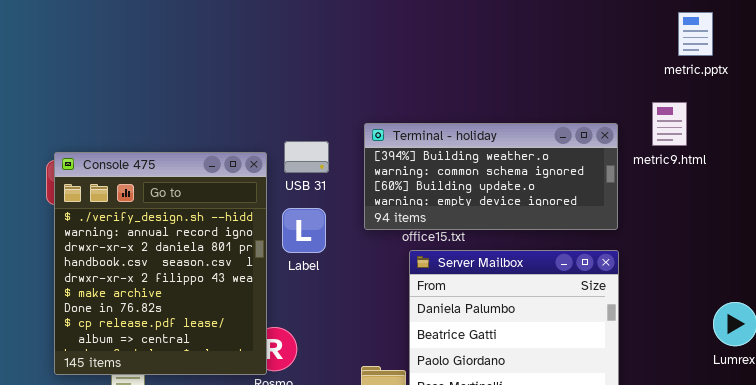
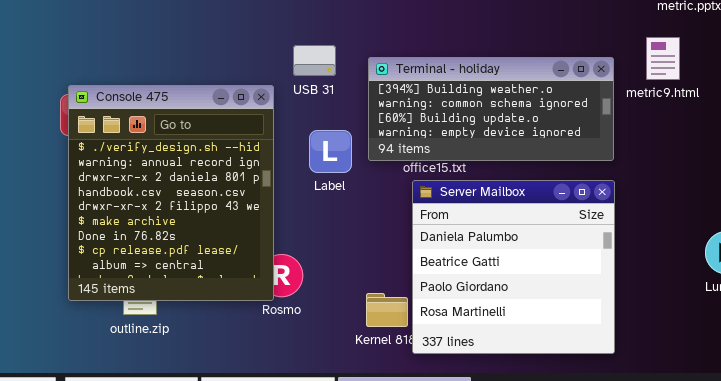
USB 31: [284,141,329,173] -> [293,45,336,76], moved
Label: [282,208,326,253] -> [309,130,352,173], moved

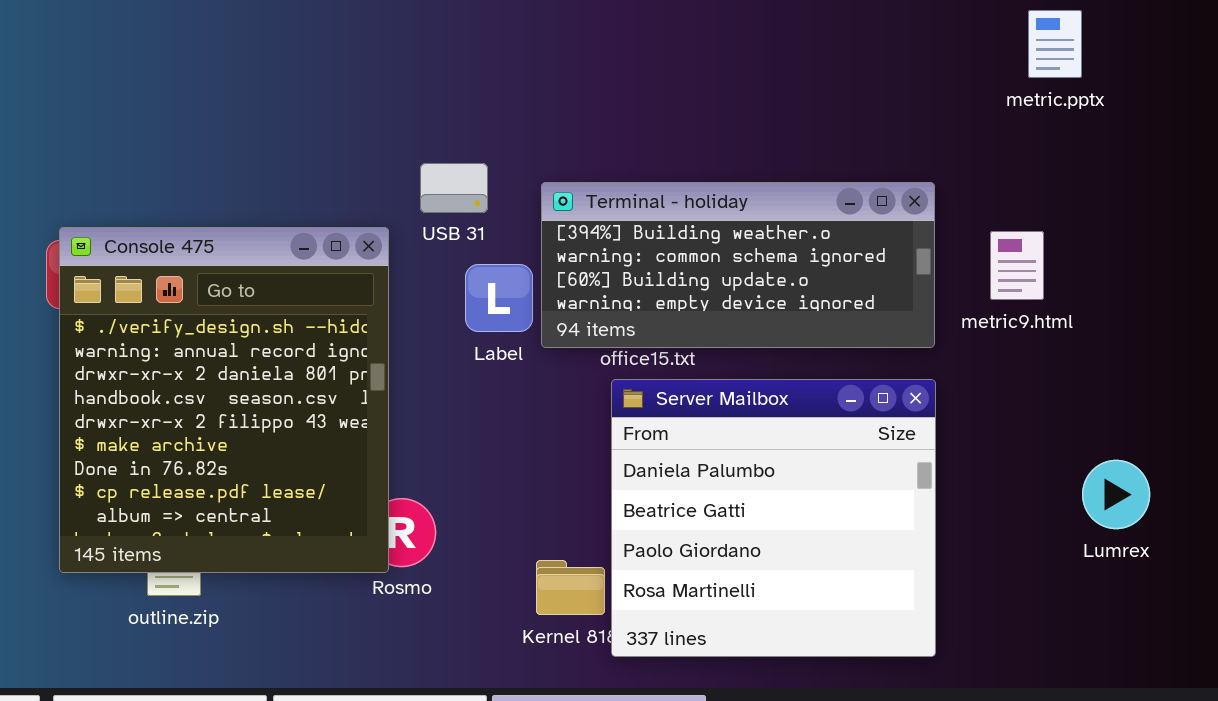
metric9.html: [646,37,680,80] -> [990,231,1044,300], moved
Label: [309,130,352,173] -> [465,264,533,332], moved

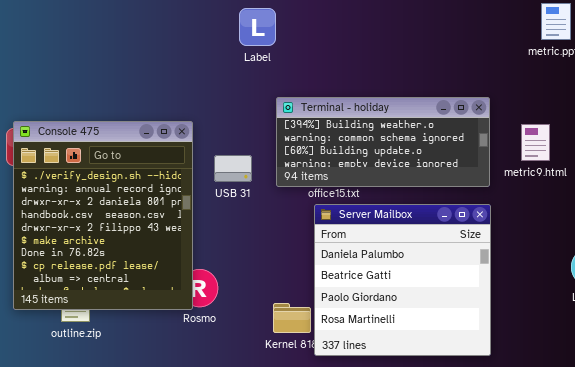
USB 31: [420,163,488,213] -> [214,155,252,182], moved
Label: [465,264,533,332] -> [239,8,276,46], moved

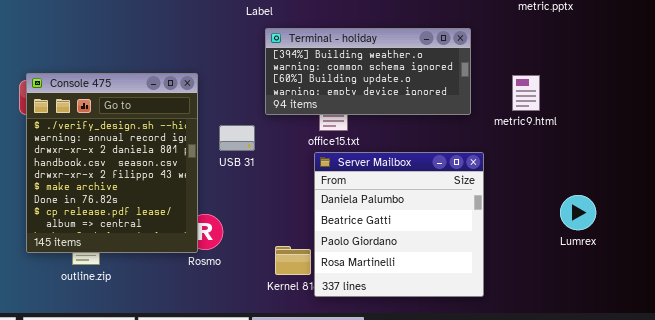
Terminal - holiday: [276,97,490,187] -> [265,28,471,115], moved
USB 31: [214,155,252,182] -> [219,125,255,151], moved

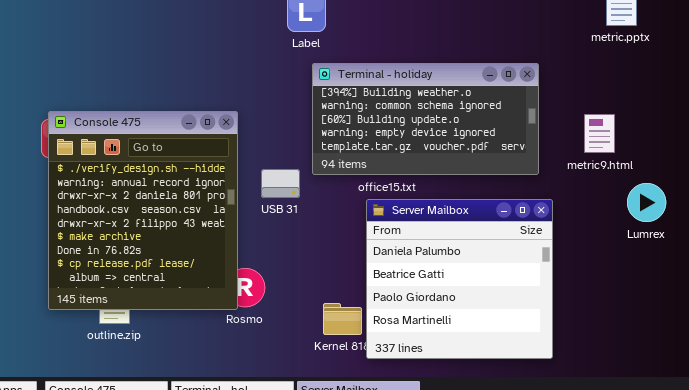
Terminal - holiday: [265,28,471,115] -> [312,63,539,175], resized
Lumrex: [560,195,596,230] -> [627,183,666,222], moved

